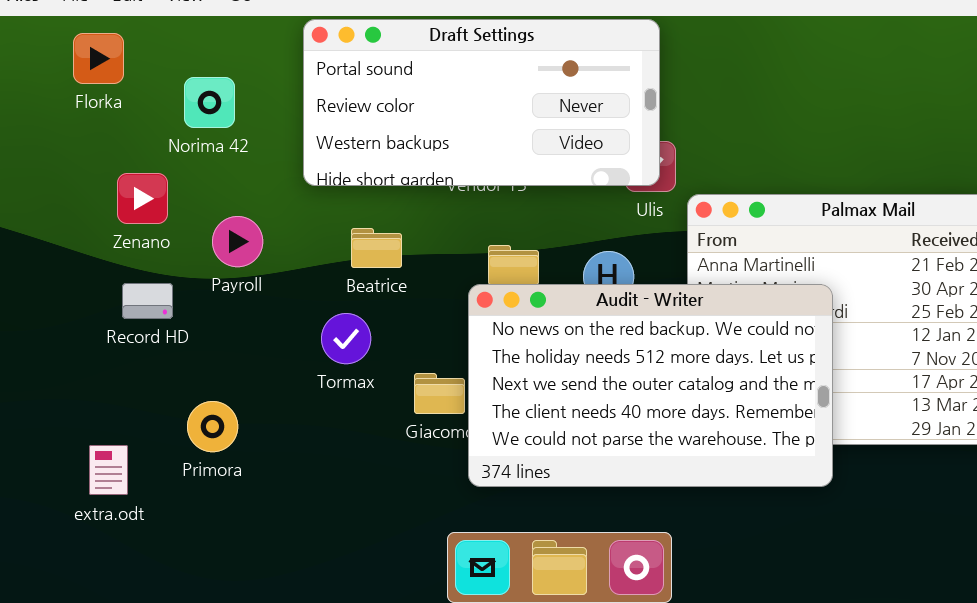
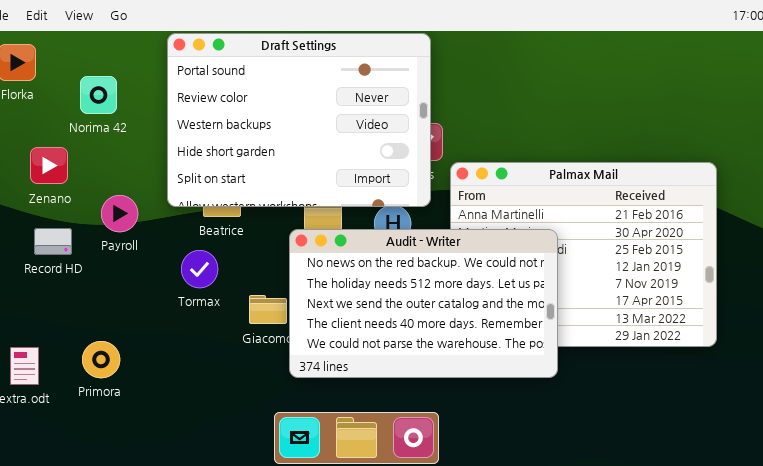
Draft Settings: [303,19,660,186] -> [167,33,431,207], resized
Payroll: [212,216,263,267] -> [101,195,138,232], moved
Primora: [187,401,238,452] -> [82,341,120,378], moved

